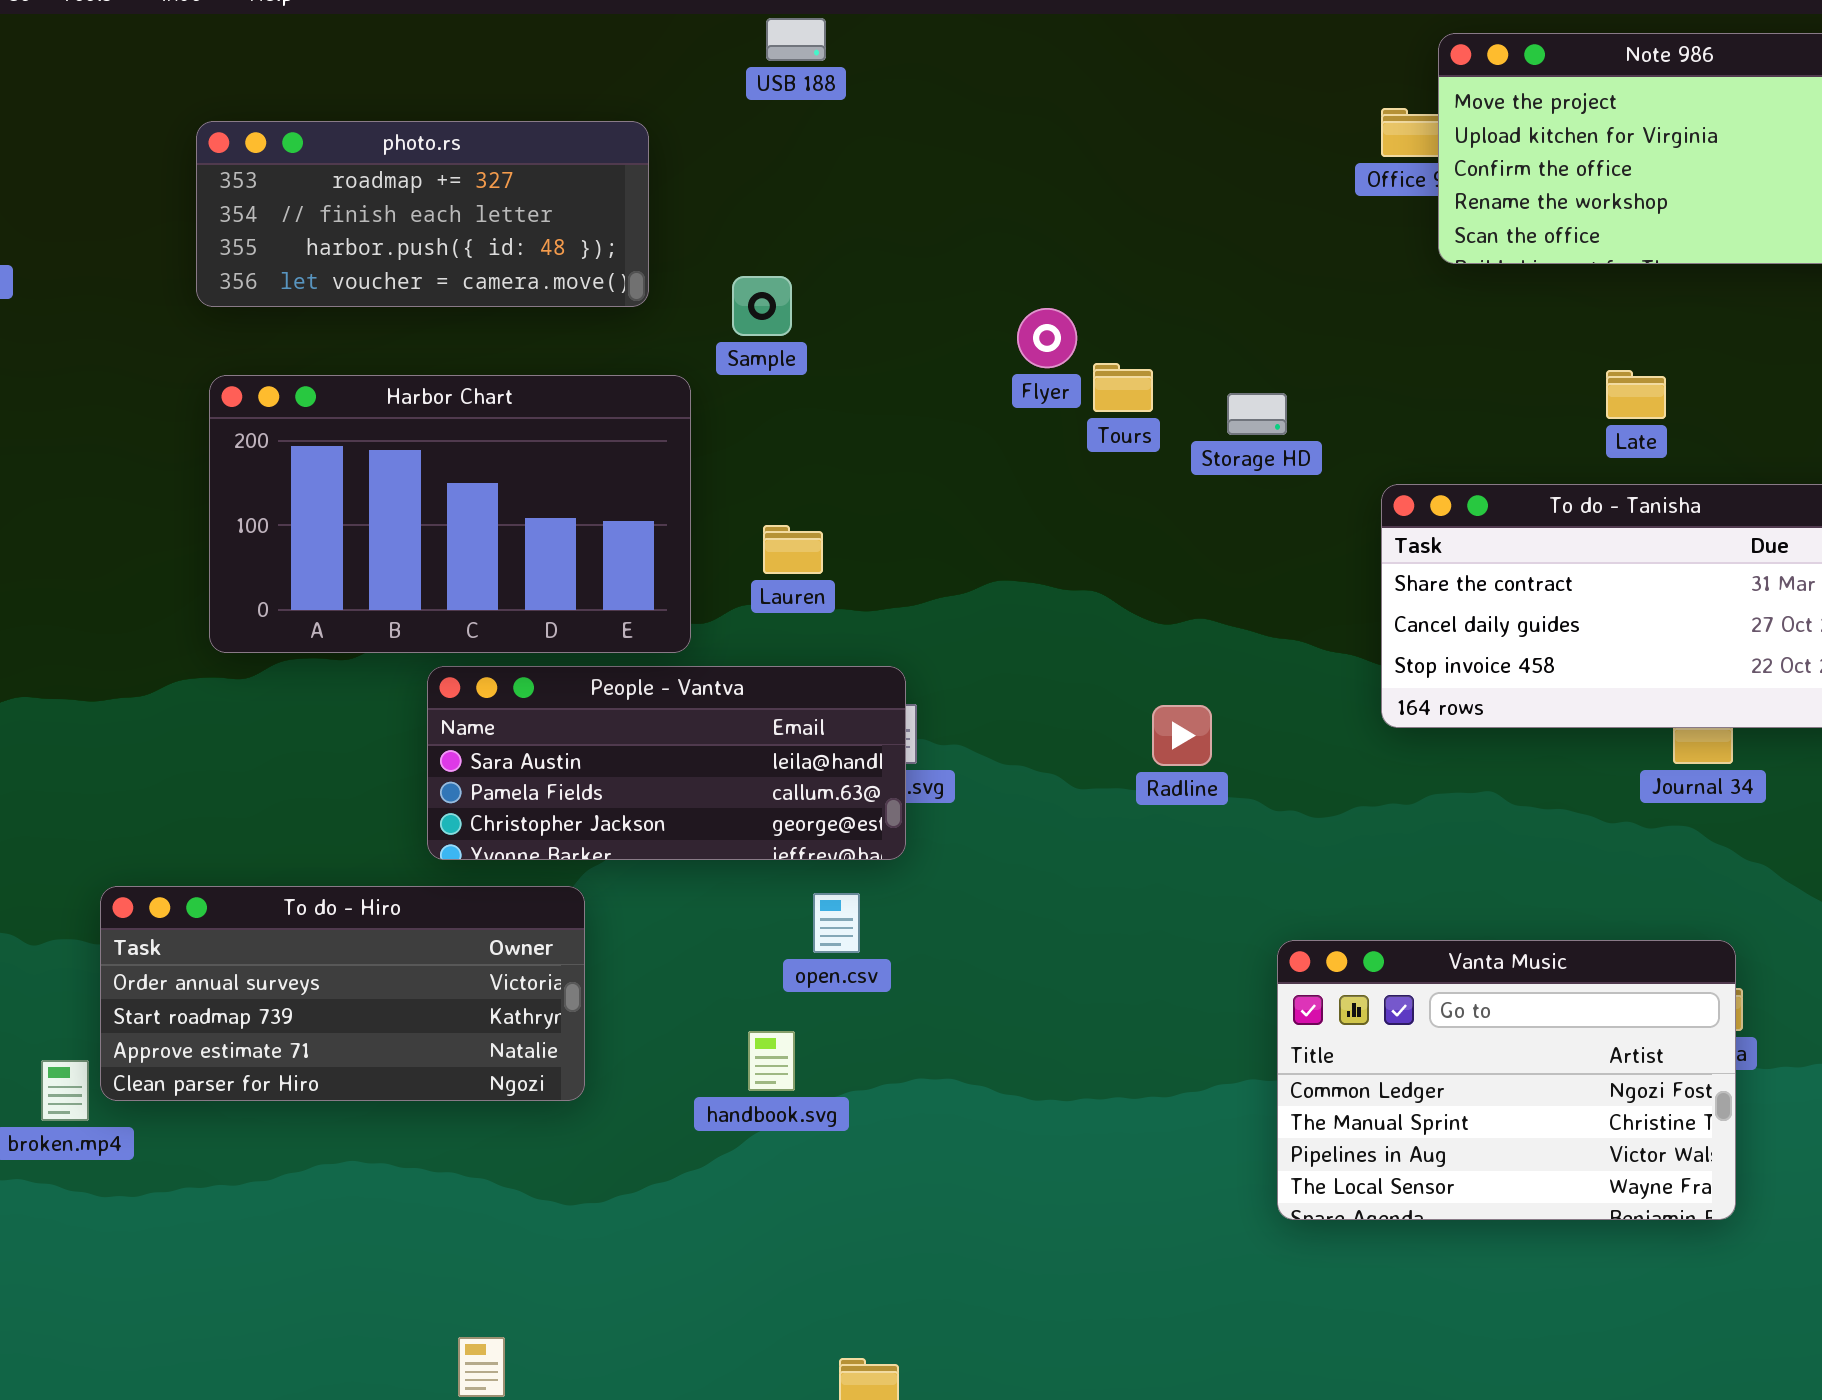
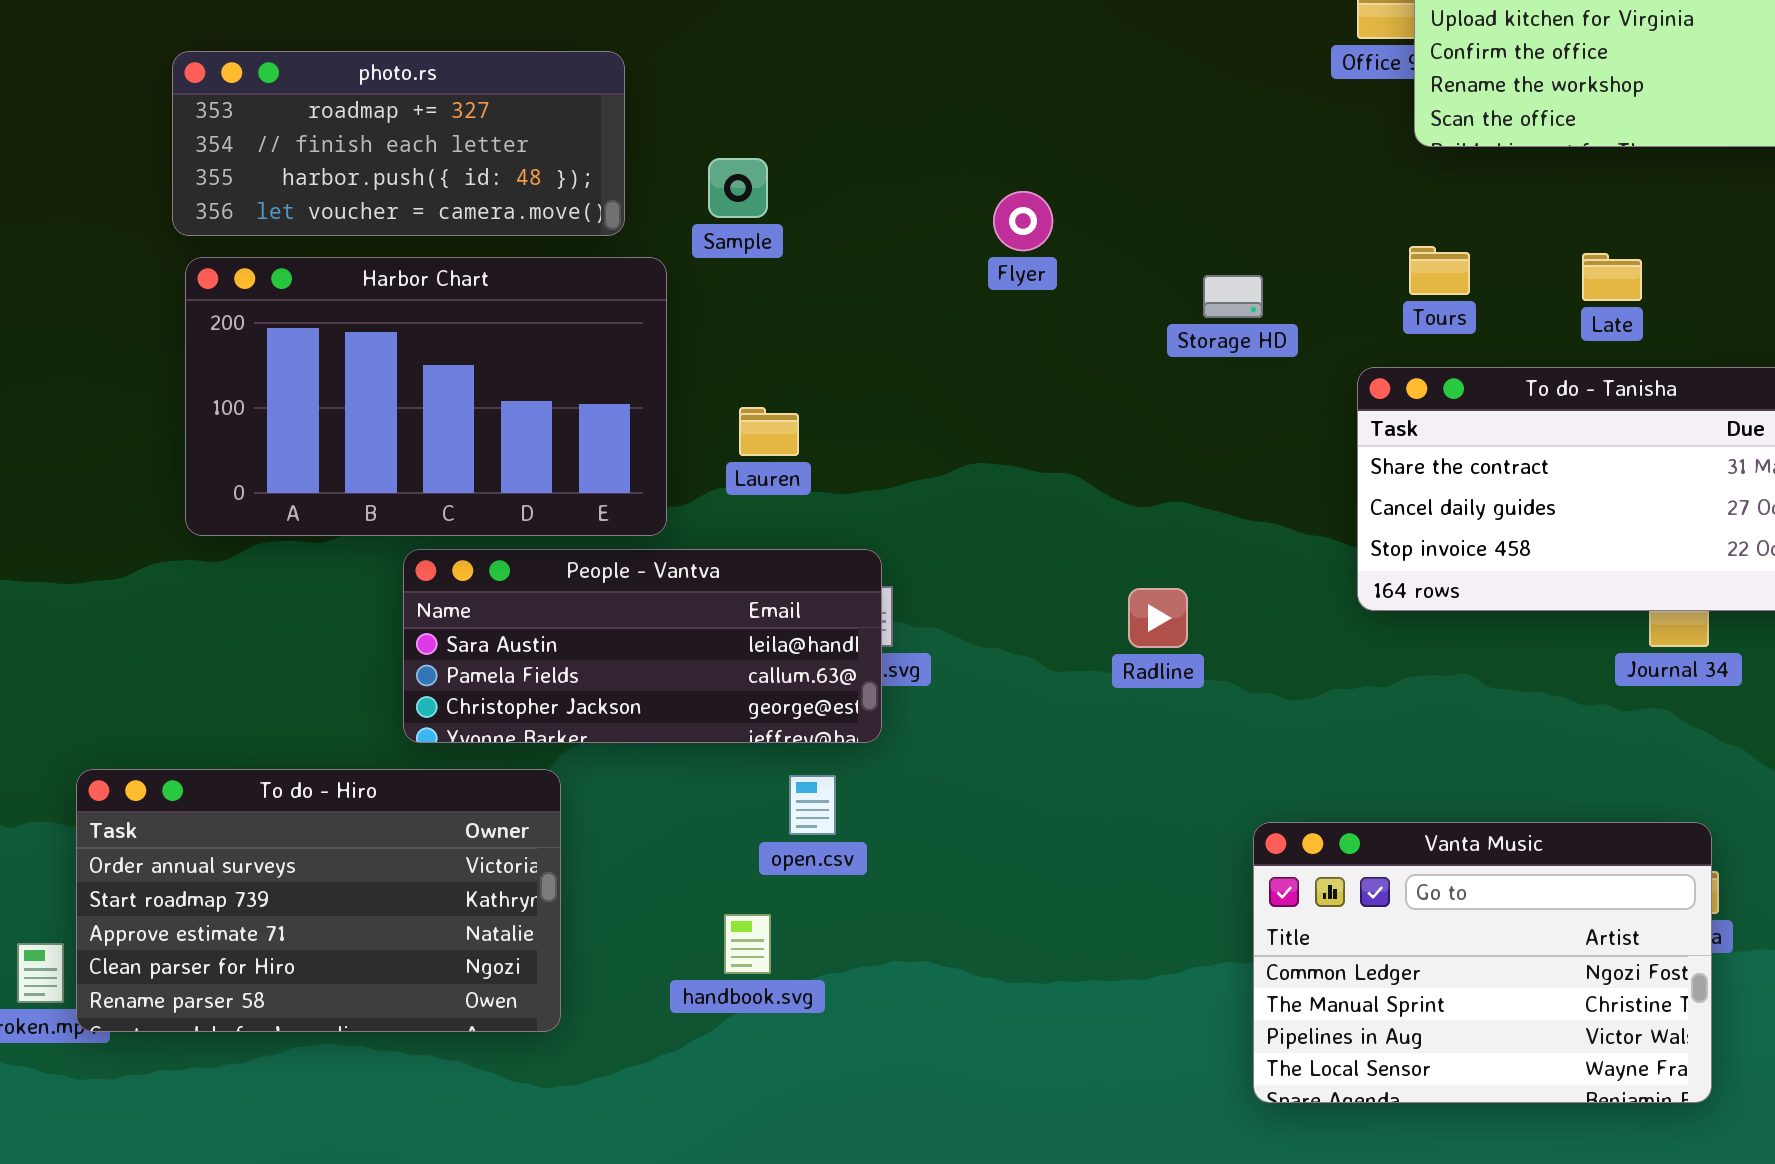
photo.rs: [196,121,649,307] -> [172,51,625,236], moved
Tours: [1093,363,1153,412] -> [1409,246,1470,295], moved
To do - Hiro: [100,886,585,1101] -> [76,769,561,1032], resized

